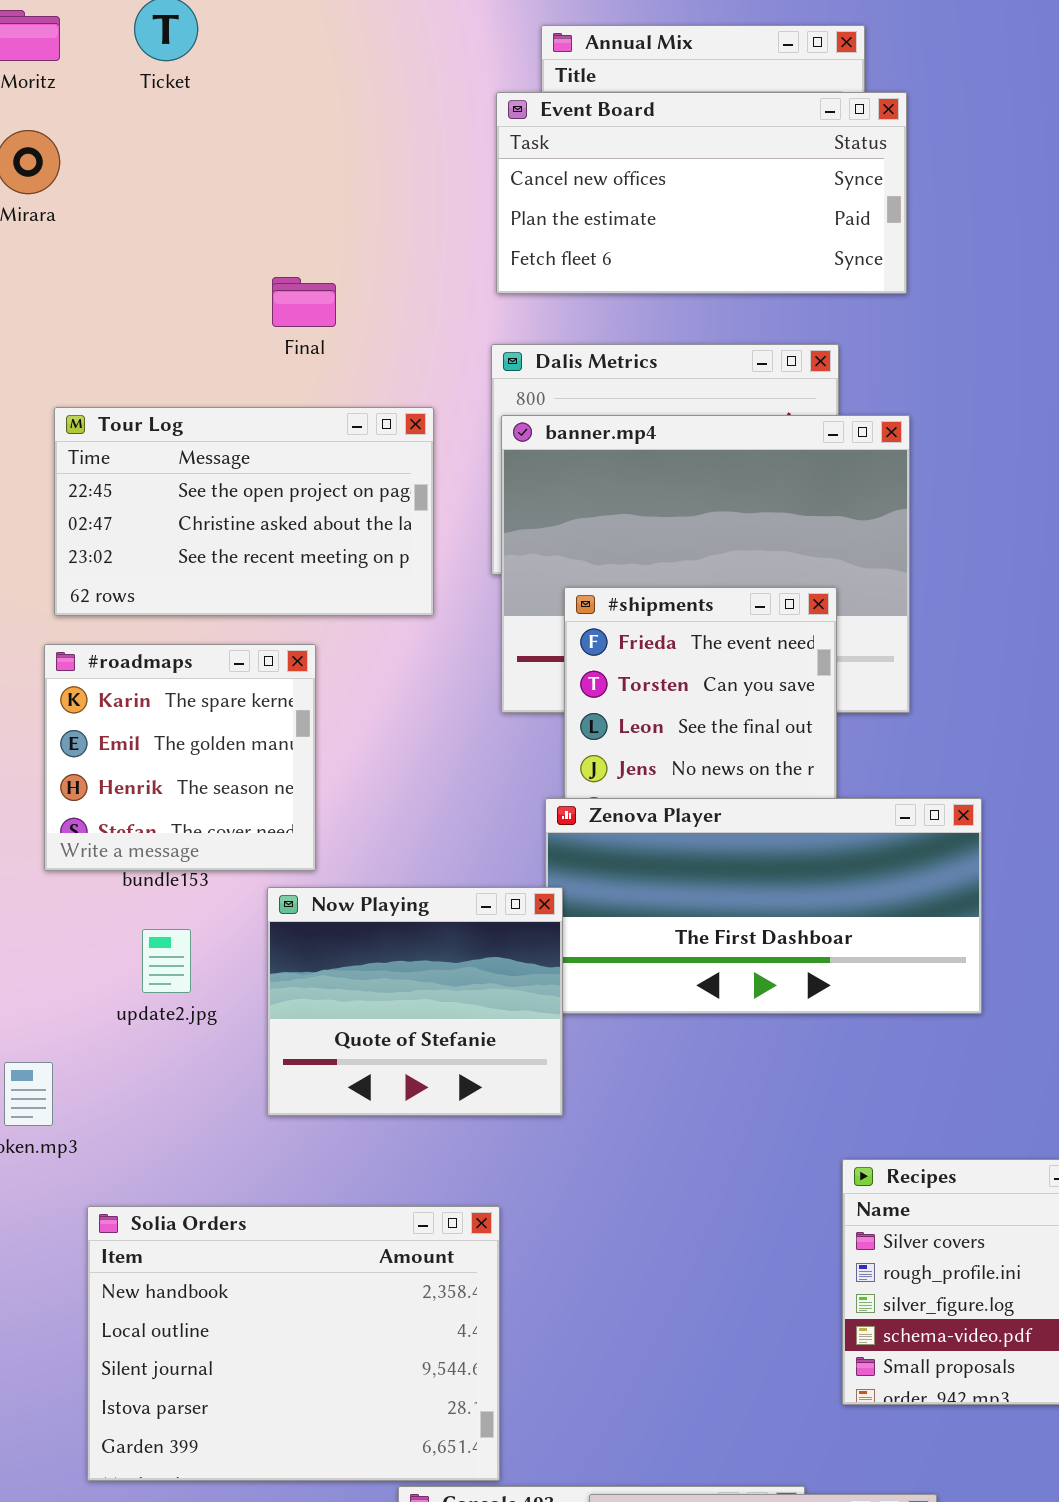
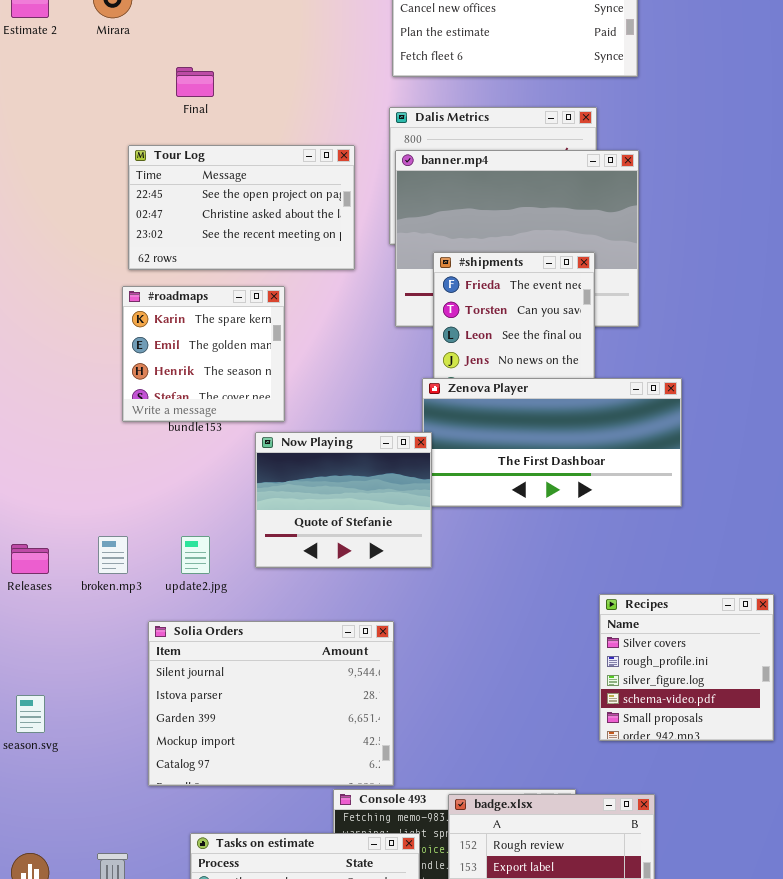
Final: [272,277,336,327] -> [176,67,214,97], moved
update2.jpg: [142,929,191,993] -> [181,536,210,574], moved
Solia Orders: [87,1206,500,1481] -> [148,621,394,786], scrolled down 2 rows

